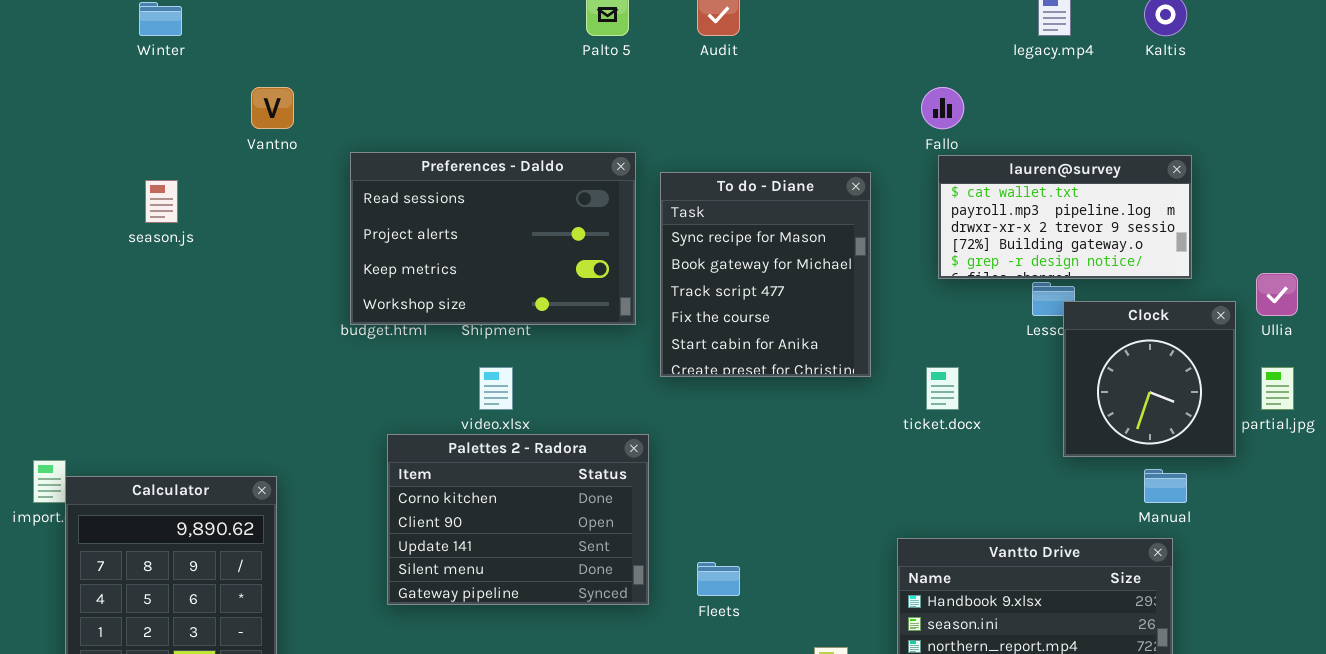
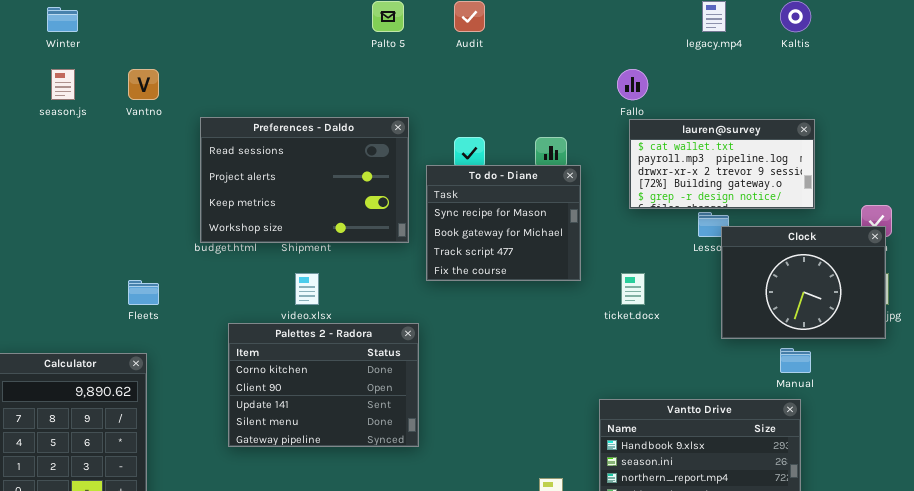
To do - Diane: [660,172,871,377] -> [426,165,581,281], resized
season.js: [145,180,178,223] -> [51,69,75,100], moved
Clock: [1063,301,1236,457] -> [721,226,886,339], resized
Fleets: [697,562,740,596] -> [128,280,159,305], moved

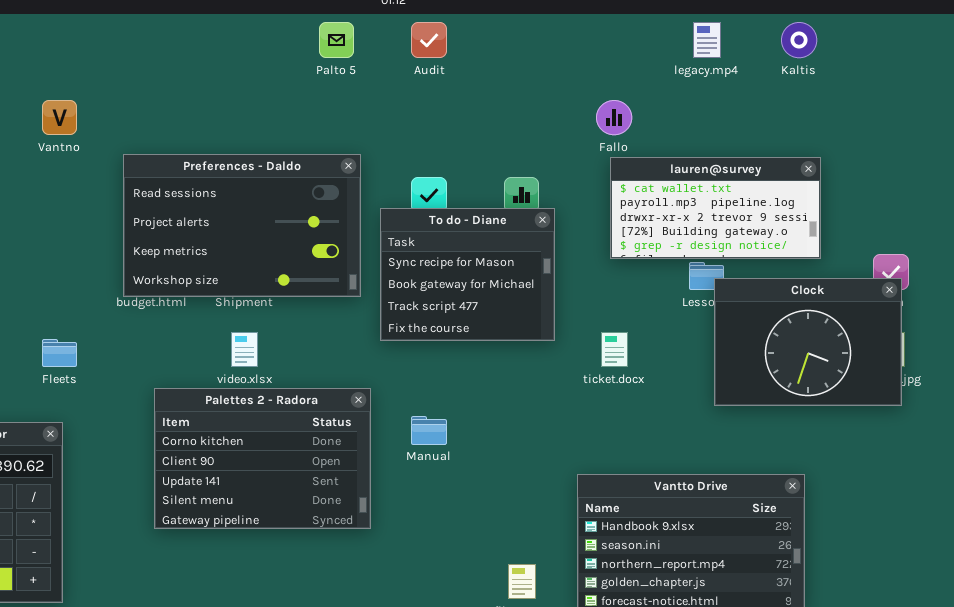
Manual: [780,348,811,373] -> [411,416,447,445], moved

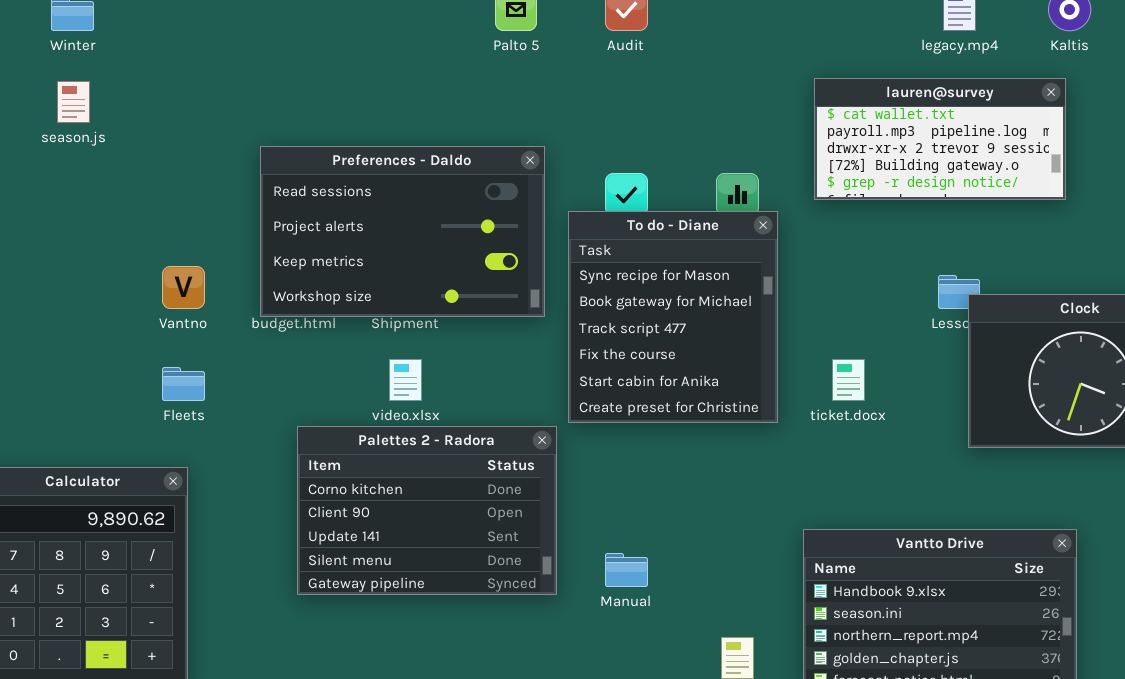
Vantno: [42,100,77,135] -> [162,266,205,309], moved
lauren@survey: [610,157,821,259] -> [814,78,1066,200], moved
To do - Diane: [380,208,555,341] -> [568,211,778,423], resized
Manual: [411,416,447,445] -> [605,553,648,587], moved

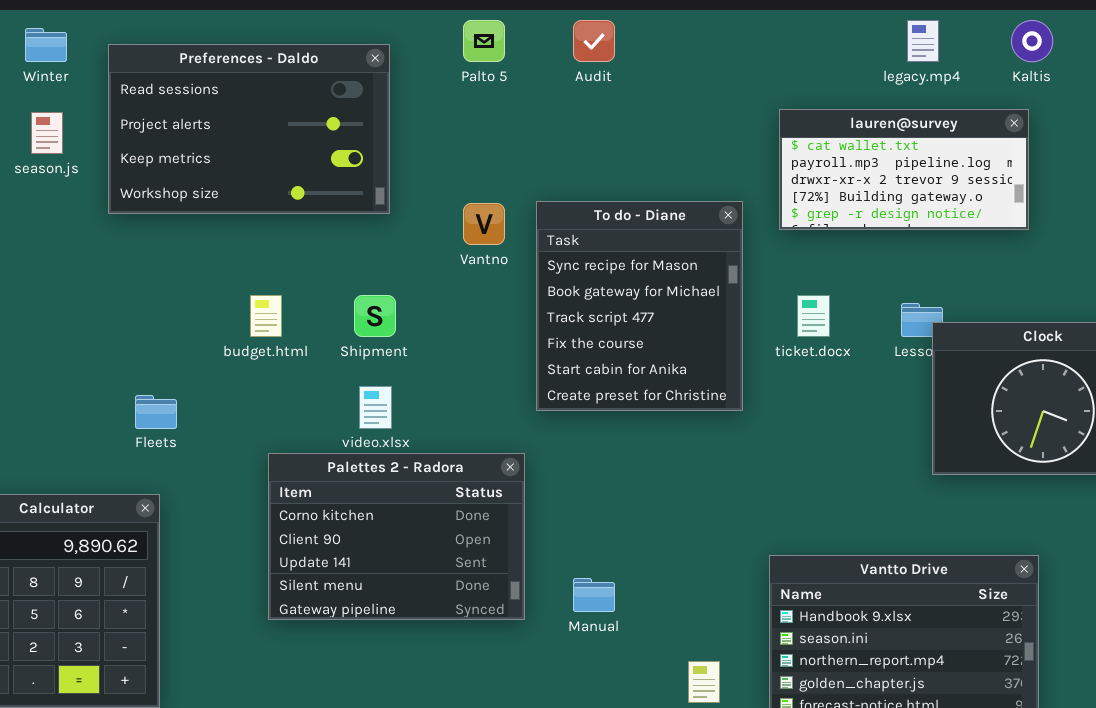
Preferences - Daldo: [260,146,545,317] -> [108,44,390,214], moved
To do - Diane: [568,211,778,423] -> [536,201,743,411], moved
Vantno: [162,266,205,309] -> [463,203,505,245], moved
ticket.docx: [832,359,865,401] -> [797,295,830,337], moved

